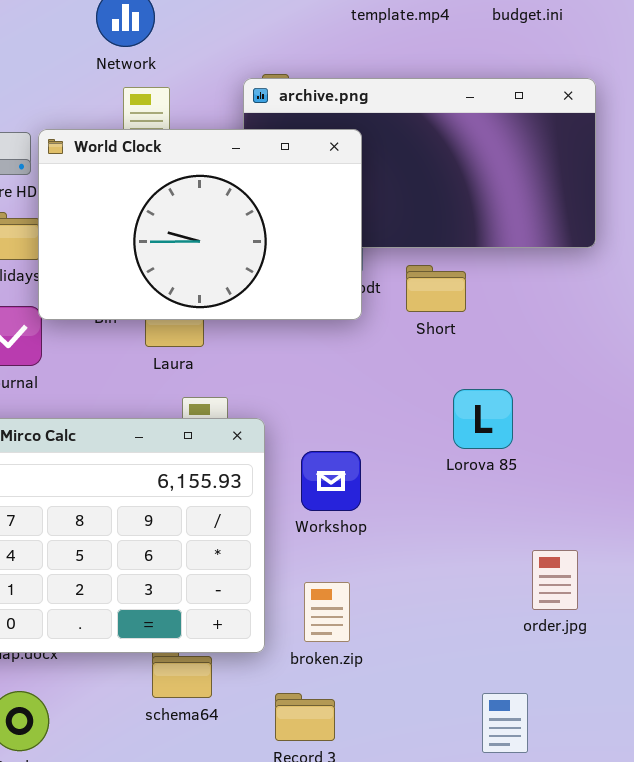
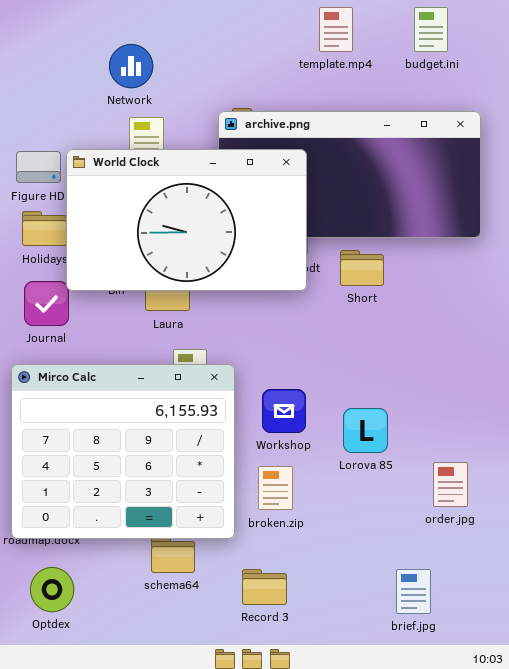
Lorova 85: [453,389,513,449] -> [343,408,388,453], moved
broken.zip: [304,582,350,642] -> [258,466,293,510], moved

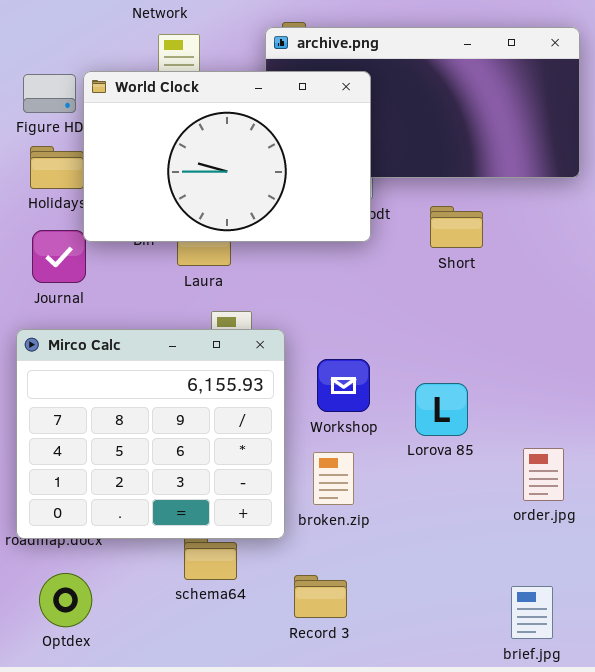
Short: [340,250,384,286] -> [430,206,483,248], moved
brief.jpg: [396,569,431,614] -> [511,586,553,639], moved

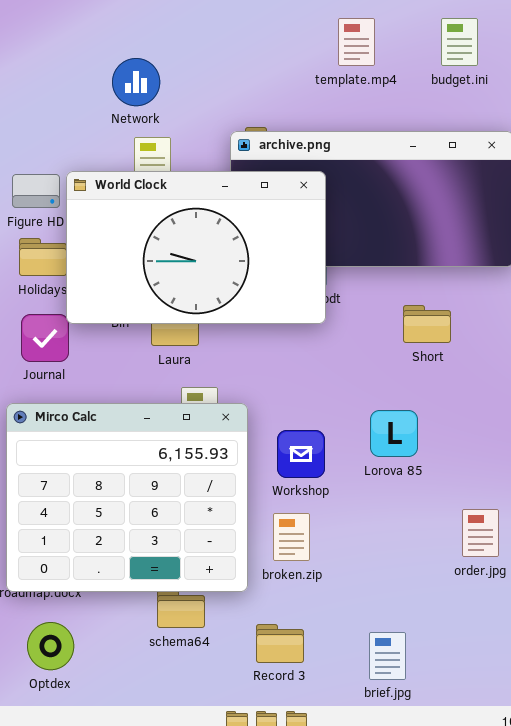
Short: [430,206,483,248] -> [403,305,451,343], moved
Lorova 85: [415,383,468,436] -> [370,410,418,457], moved
brief.jpg: [511,586,553,639] -> [369,632,406,680], moved

